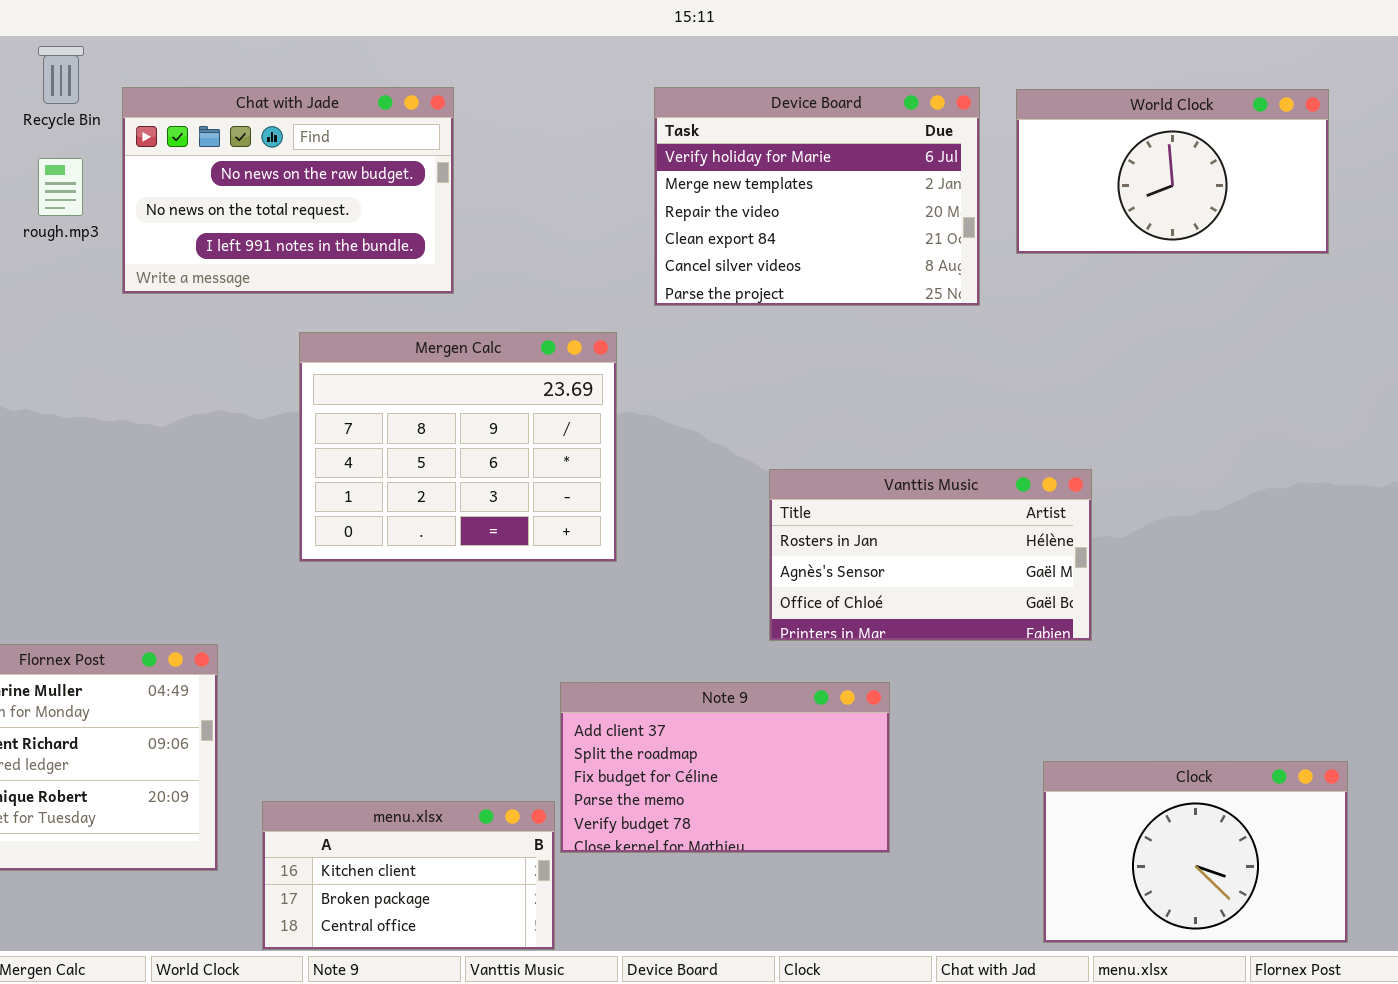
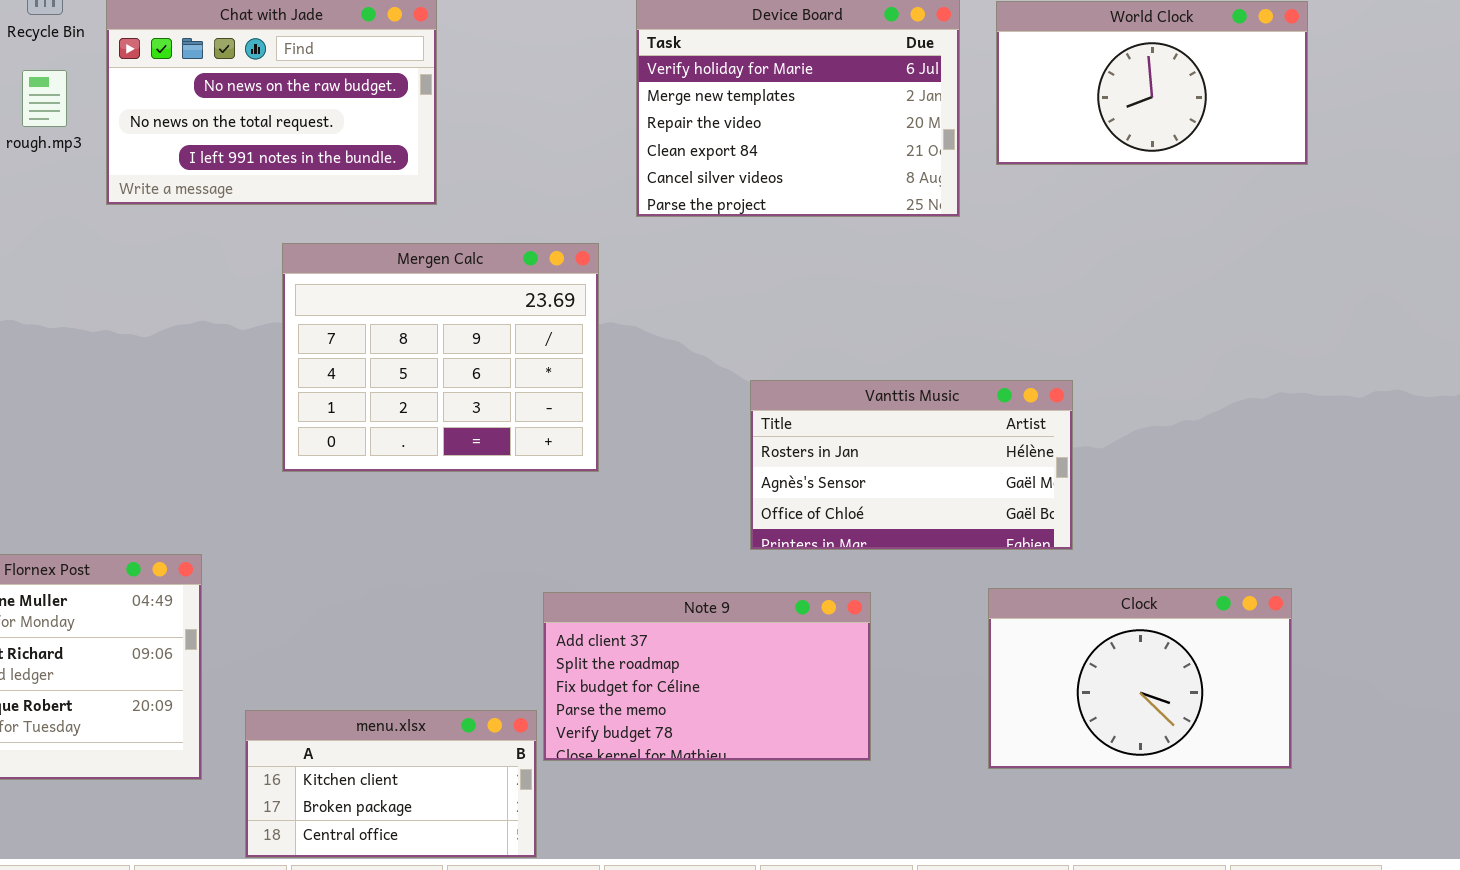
Clock: [1043,761,1348,943] -> [988,588,1292,769], moved

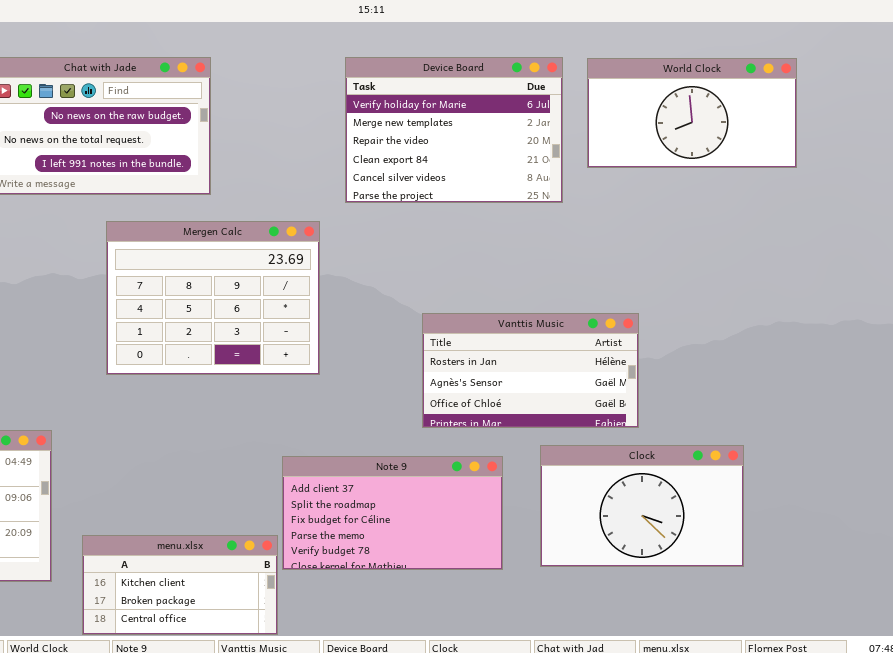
Clock: [988,588,1292,769] -> [540,445,744,567], moved

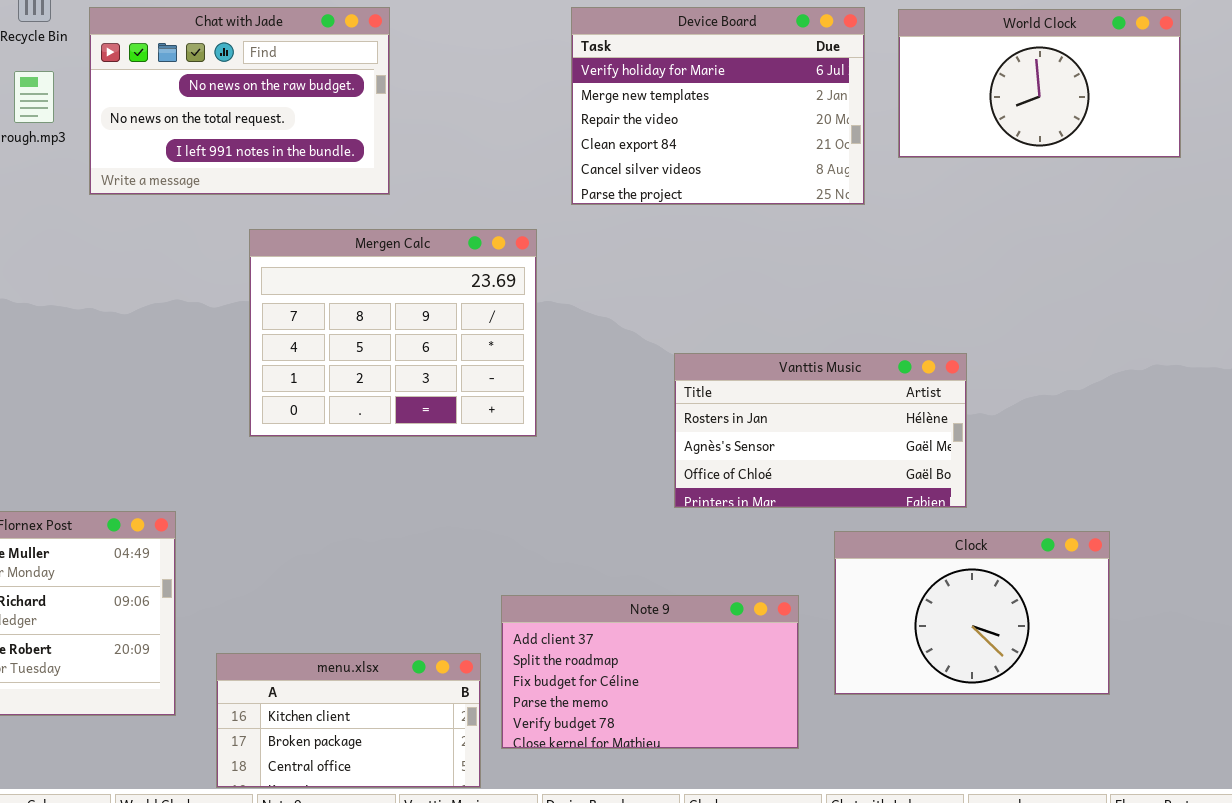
Note 9: [282,456,503,570] -> [501,595,799,749], moved

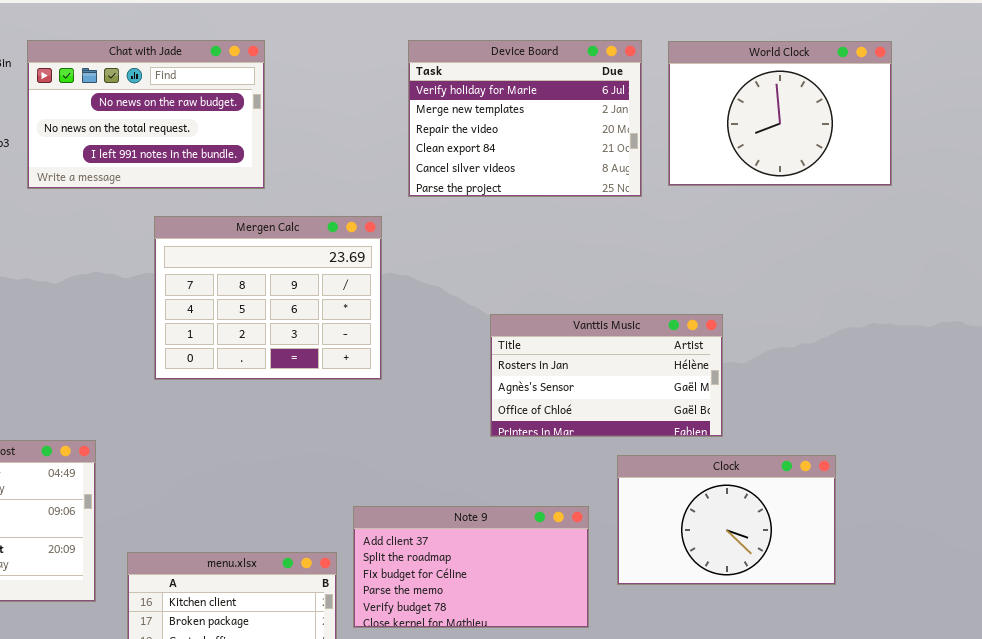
World Clock: [898,9,1181,158] -> [668,41,892,186], resized

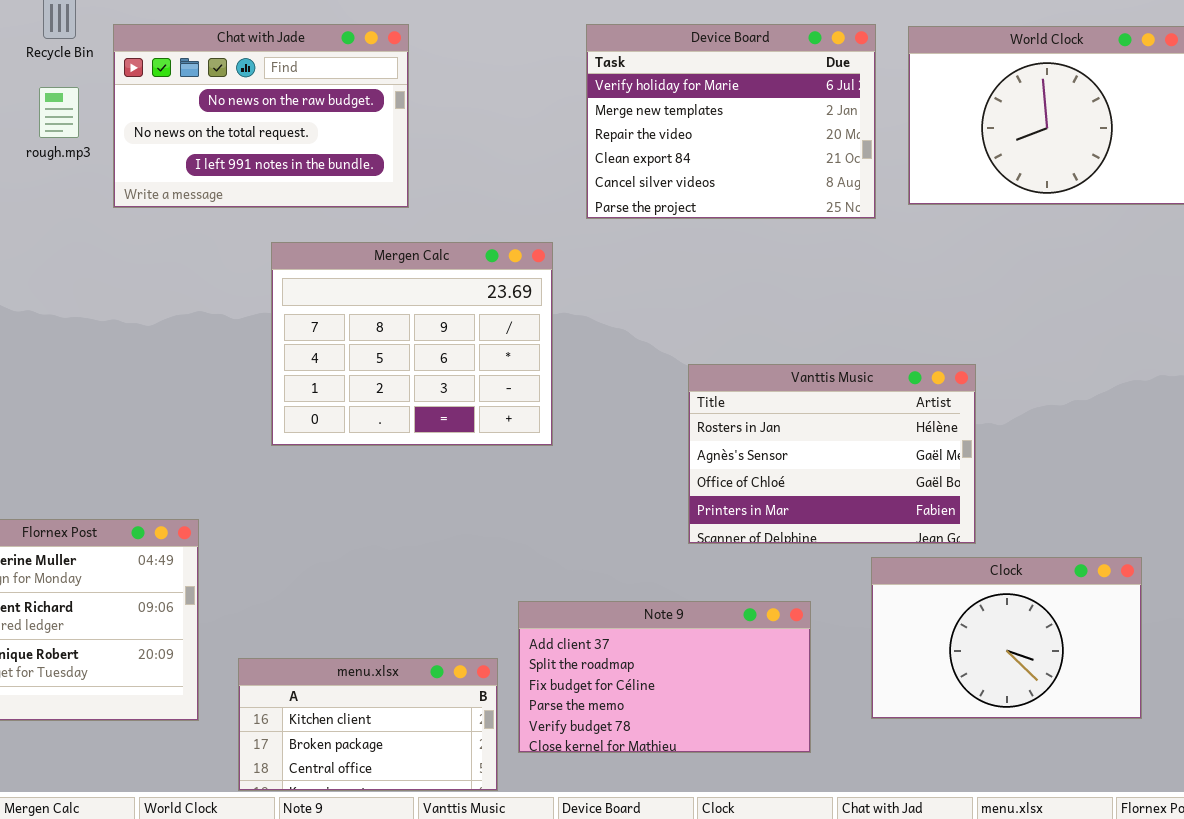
Vanttis Music: [490,314,723,437] -> [688,364,976,544], resized
Clock: [617,455,836,585] -> [871,557,1142,719], moved

